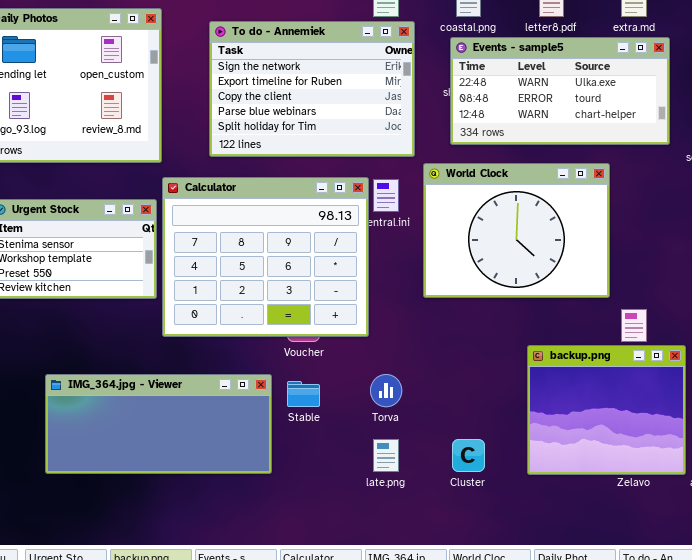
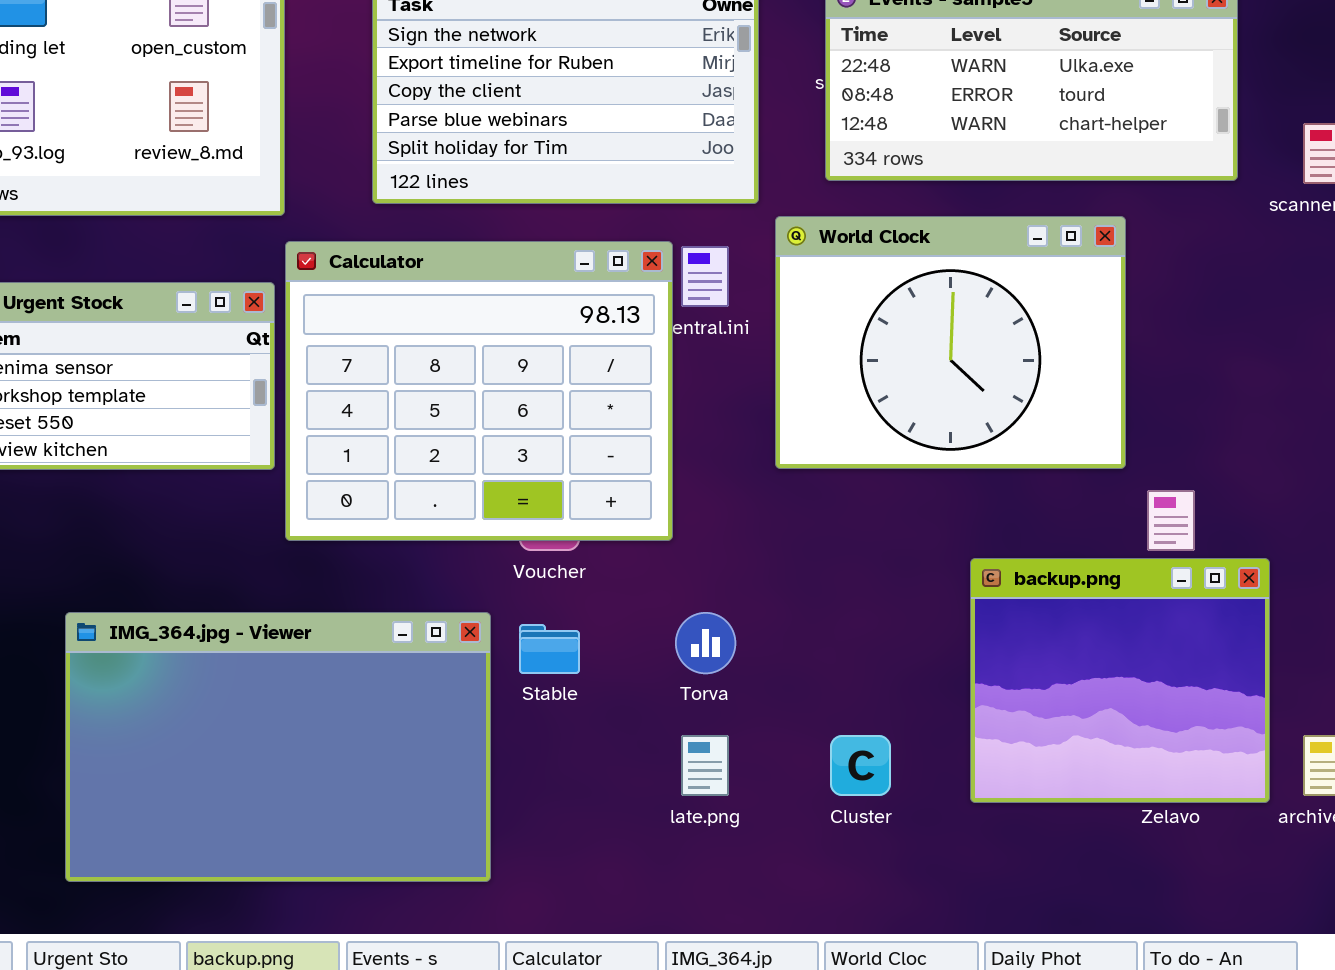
IMG_364.jpg - Viewer: [45,374,272,474] -> [65,612,491,882], resized

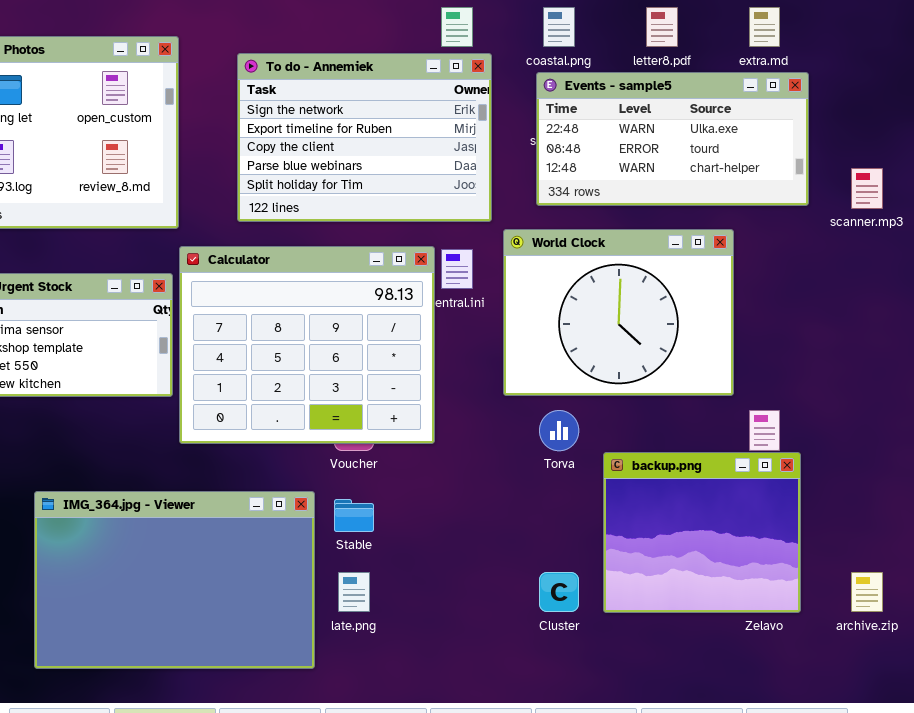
backup.png: [970,558,1270,803] -> [603,452,801,613], moved
Torva: [675,612,736,674] -> [539,410,579,451], moved
late.png: [681,735,729,796] -> [338,572,370,612], moved

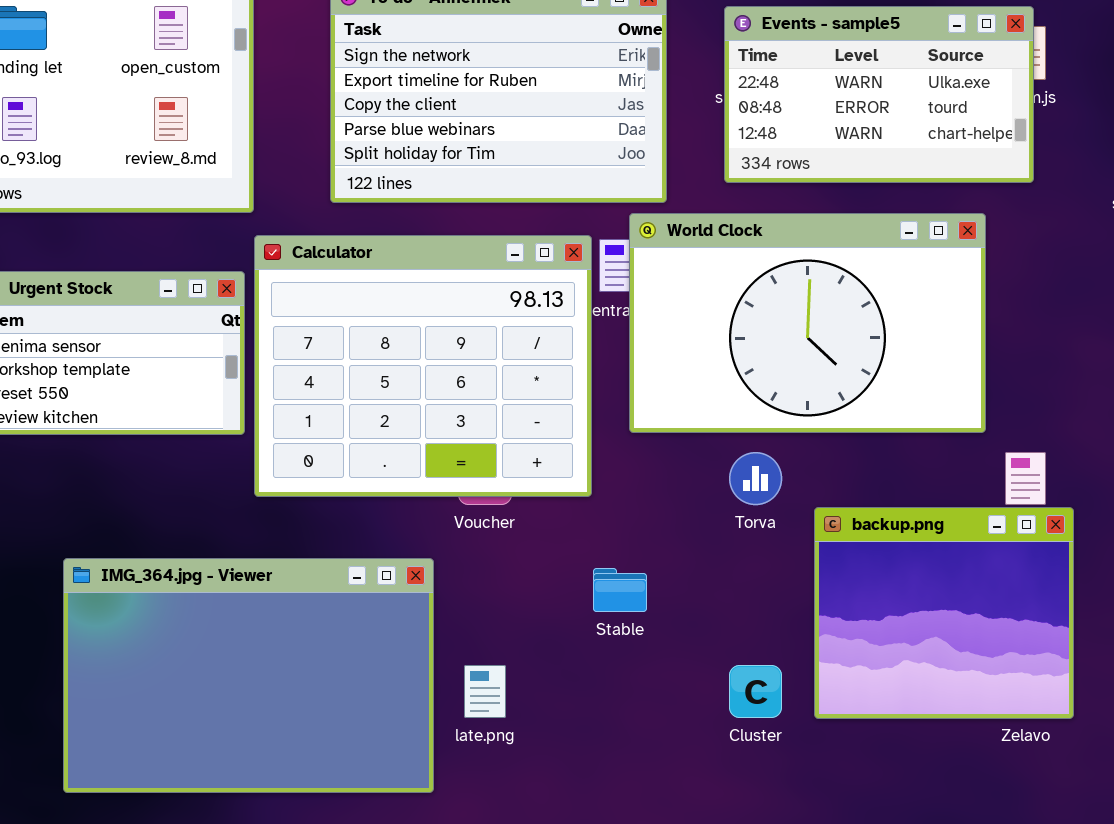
Events - sample5: [536,72,809,206] -> [724,6,1034,183], resized
World Clock: [503,229,734,396] -> [629,213,986,433], resized
Stable: [334,499,374,532] -> [593,568,647,612], moved

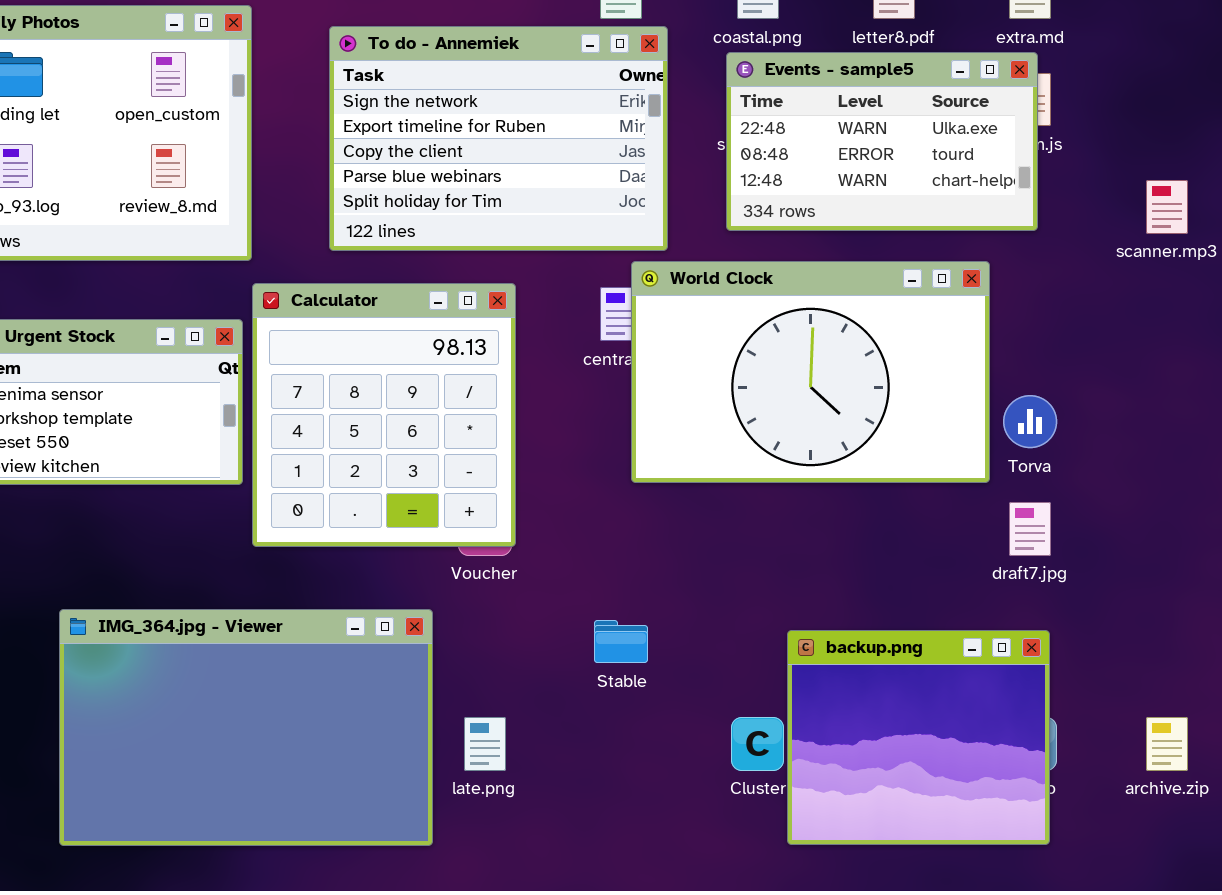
Calculator: [254,235,592,497] -> [252,283,516,547], resized
Torva: [729,452,782,505] -> [1003,395,1057,448], moved
backup.png: [814,507,1074,719] -> [787,630,1050,845], moved

